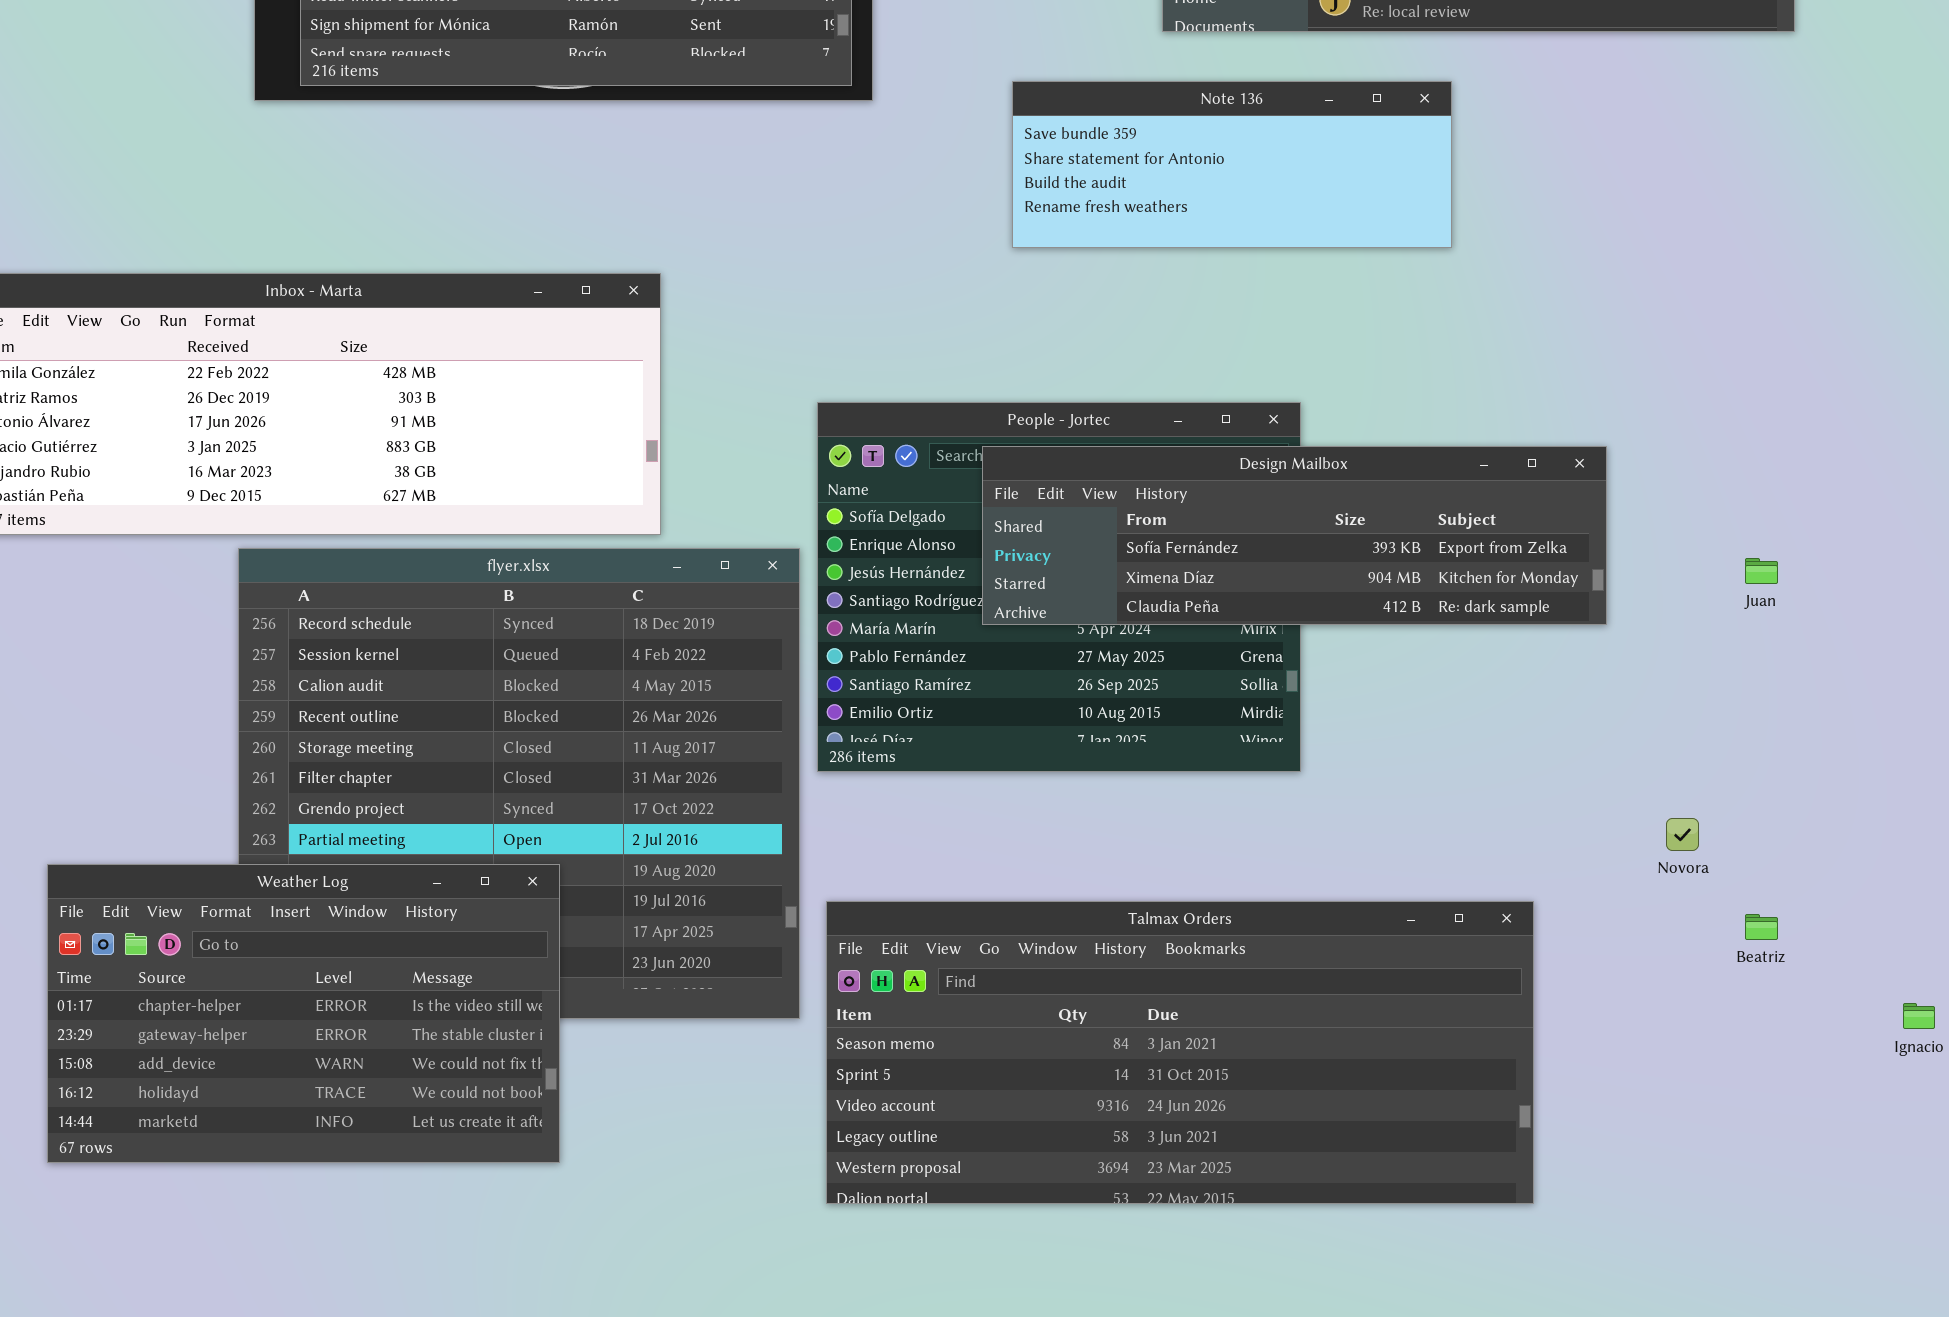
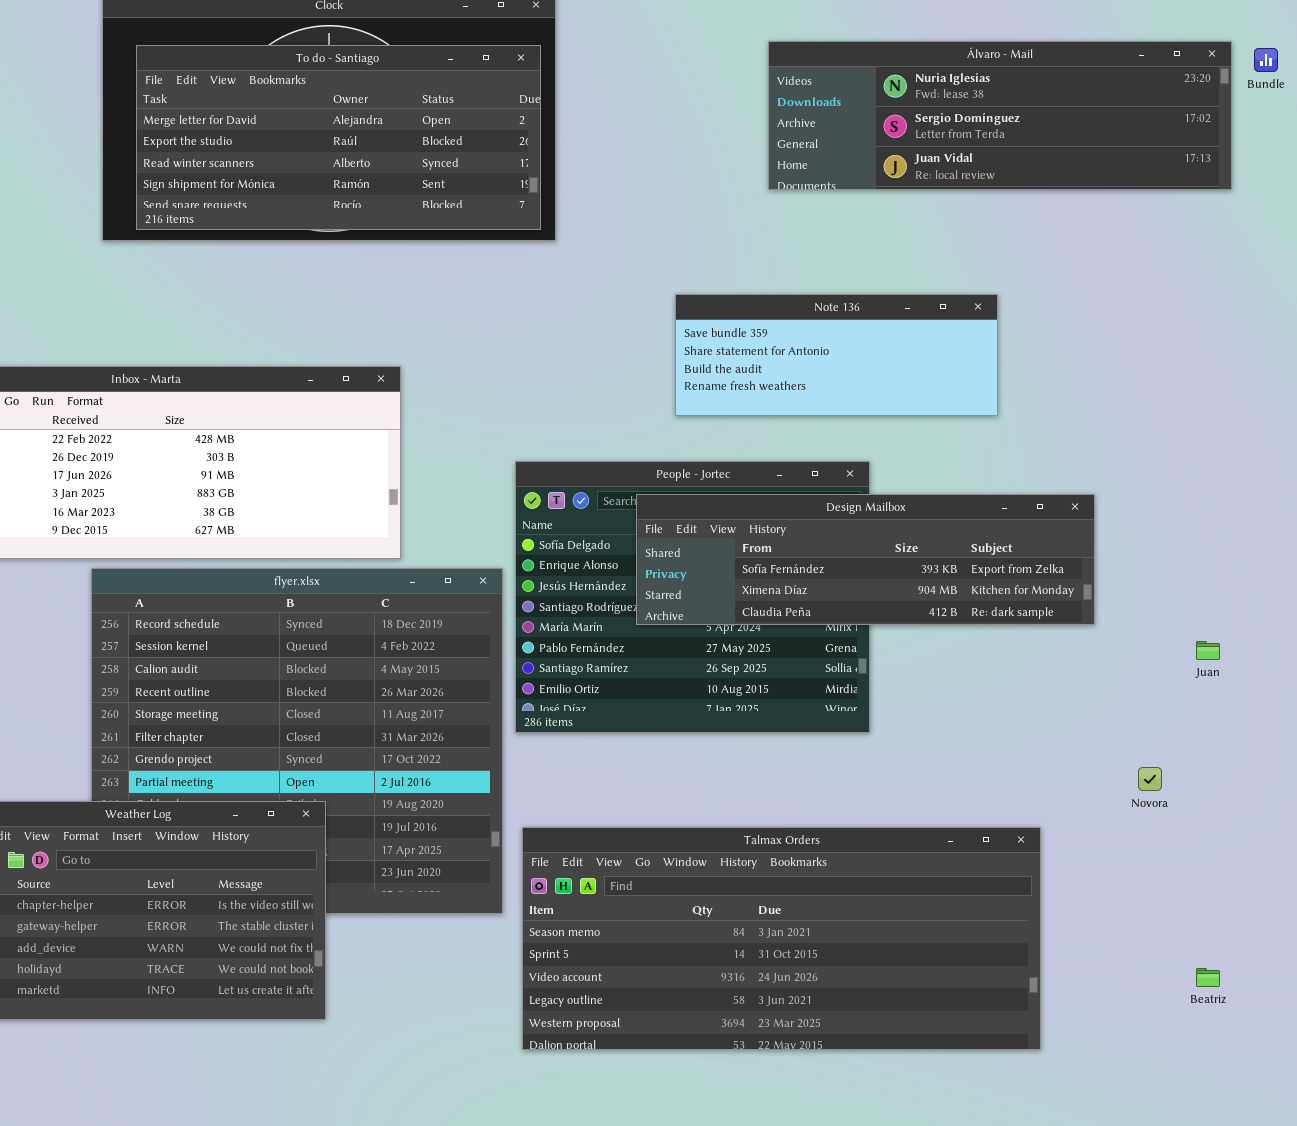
Note 136: [1012,81,1452,248] -> [675,294,998,416], moved
Juan: [1745,558,1778,584] -> [1196,641,1220,660], moved
Beatriz: [1745,914,1778,940] -> [1196,968,1220,987], moved

